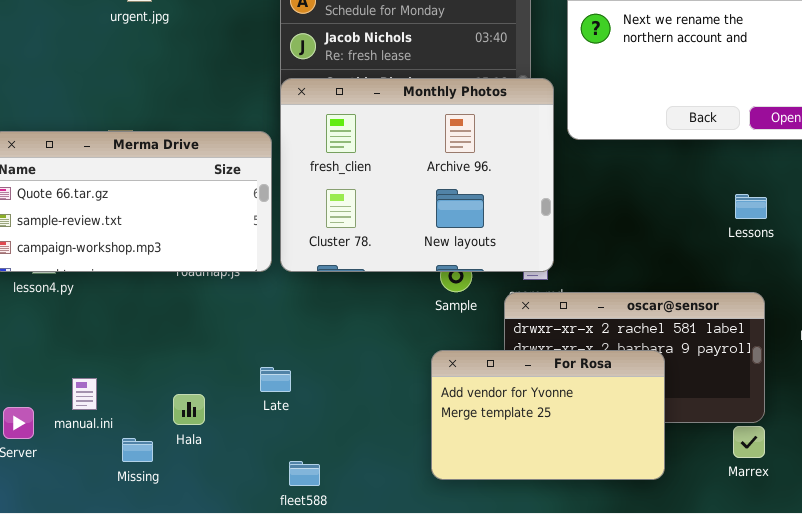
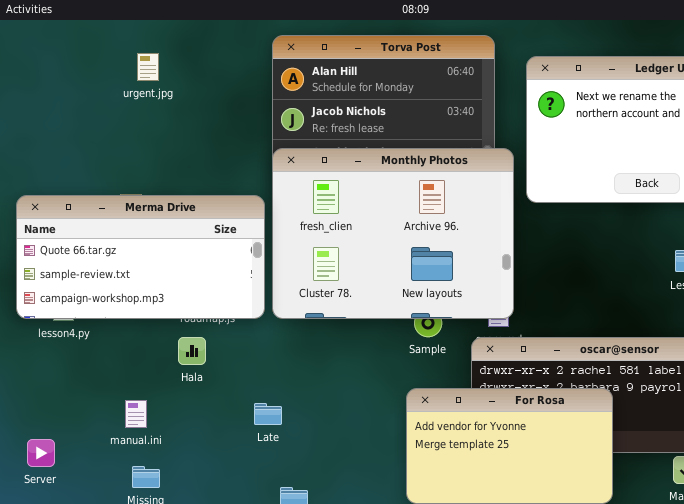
manual.ini: [72,378,97,410] -> [125,400,147,428], moved
Hala: [173,394,205,425] -> [178,337,206,365], moved

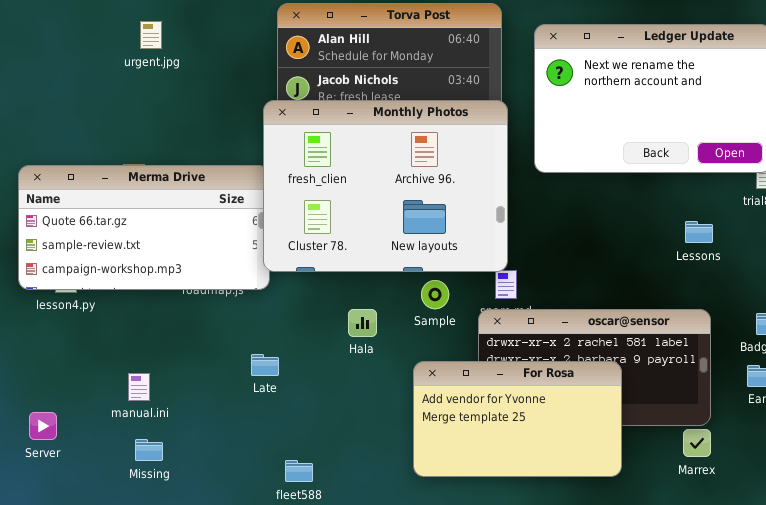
Monthly Photos: [272,148,514,319] -> [263,100,508,272], moved
Hala: [178,337,206,365] -> [348,309,377,337], moved
Late: [254,403,282,425] -> [251,354,279,376], moved

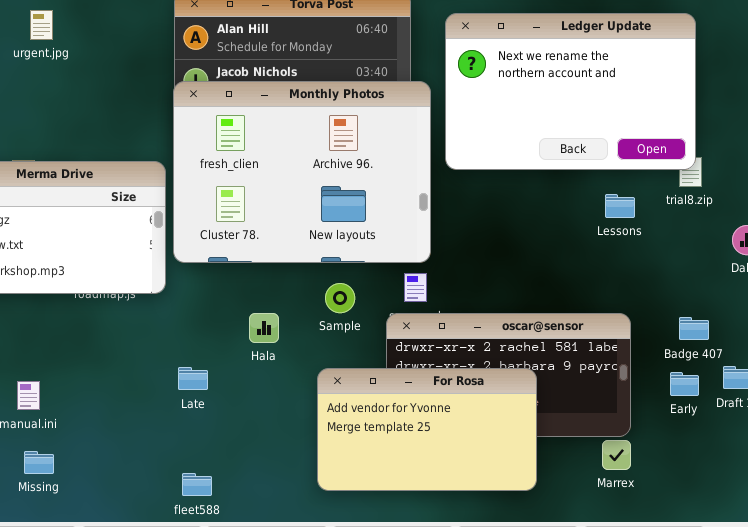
Monthly Photos: [263,100,508,272] -> [173,81,431,263], moved
Lessons: [685,221,713,243] -> [605,194,635,218], moved
Late: [251,354,279,376] -> [178,367,208,390], moved

